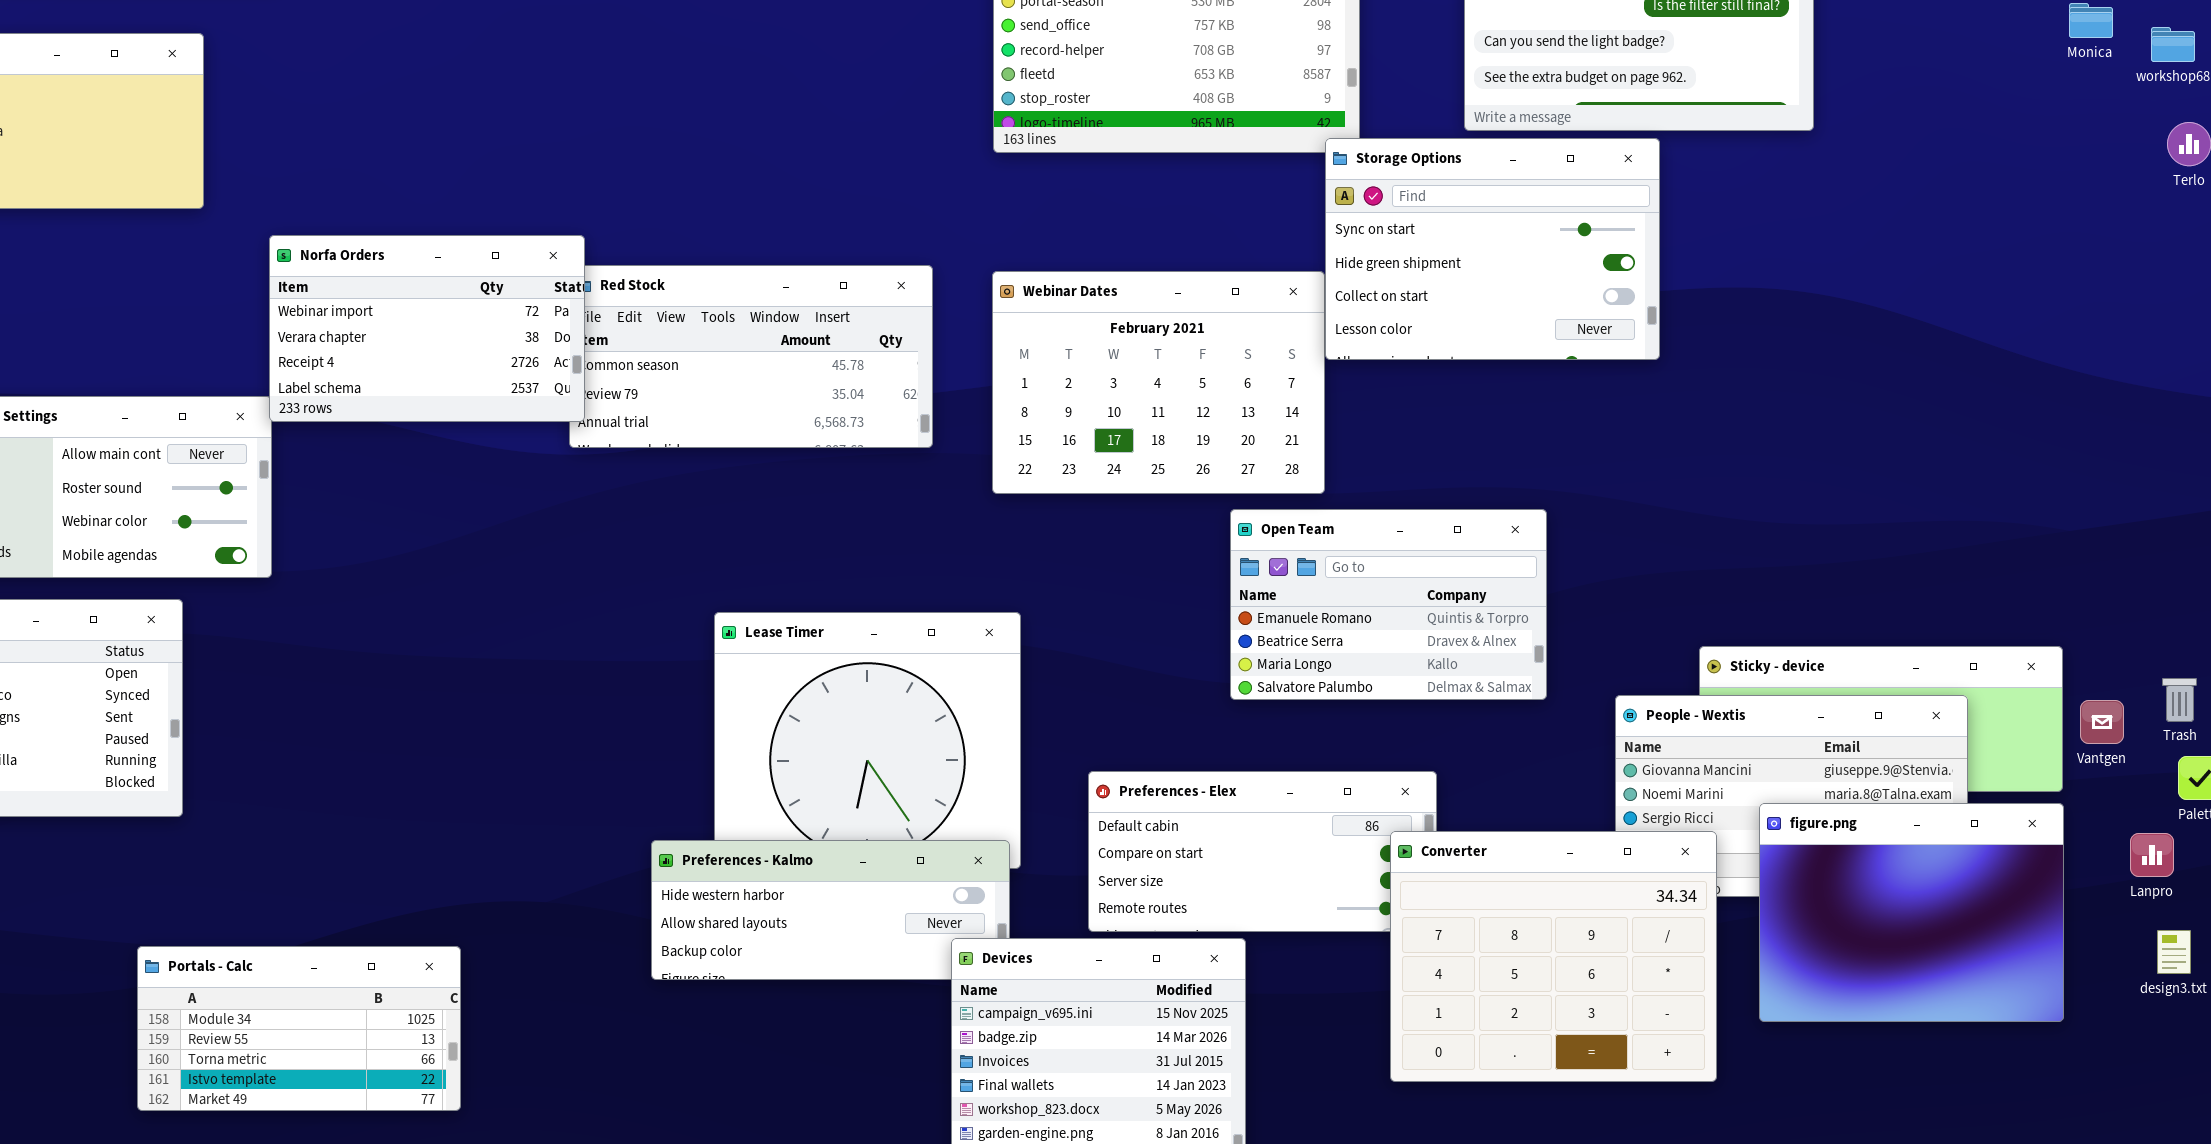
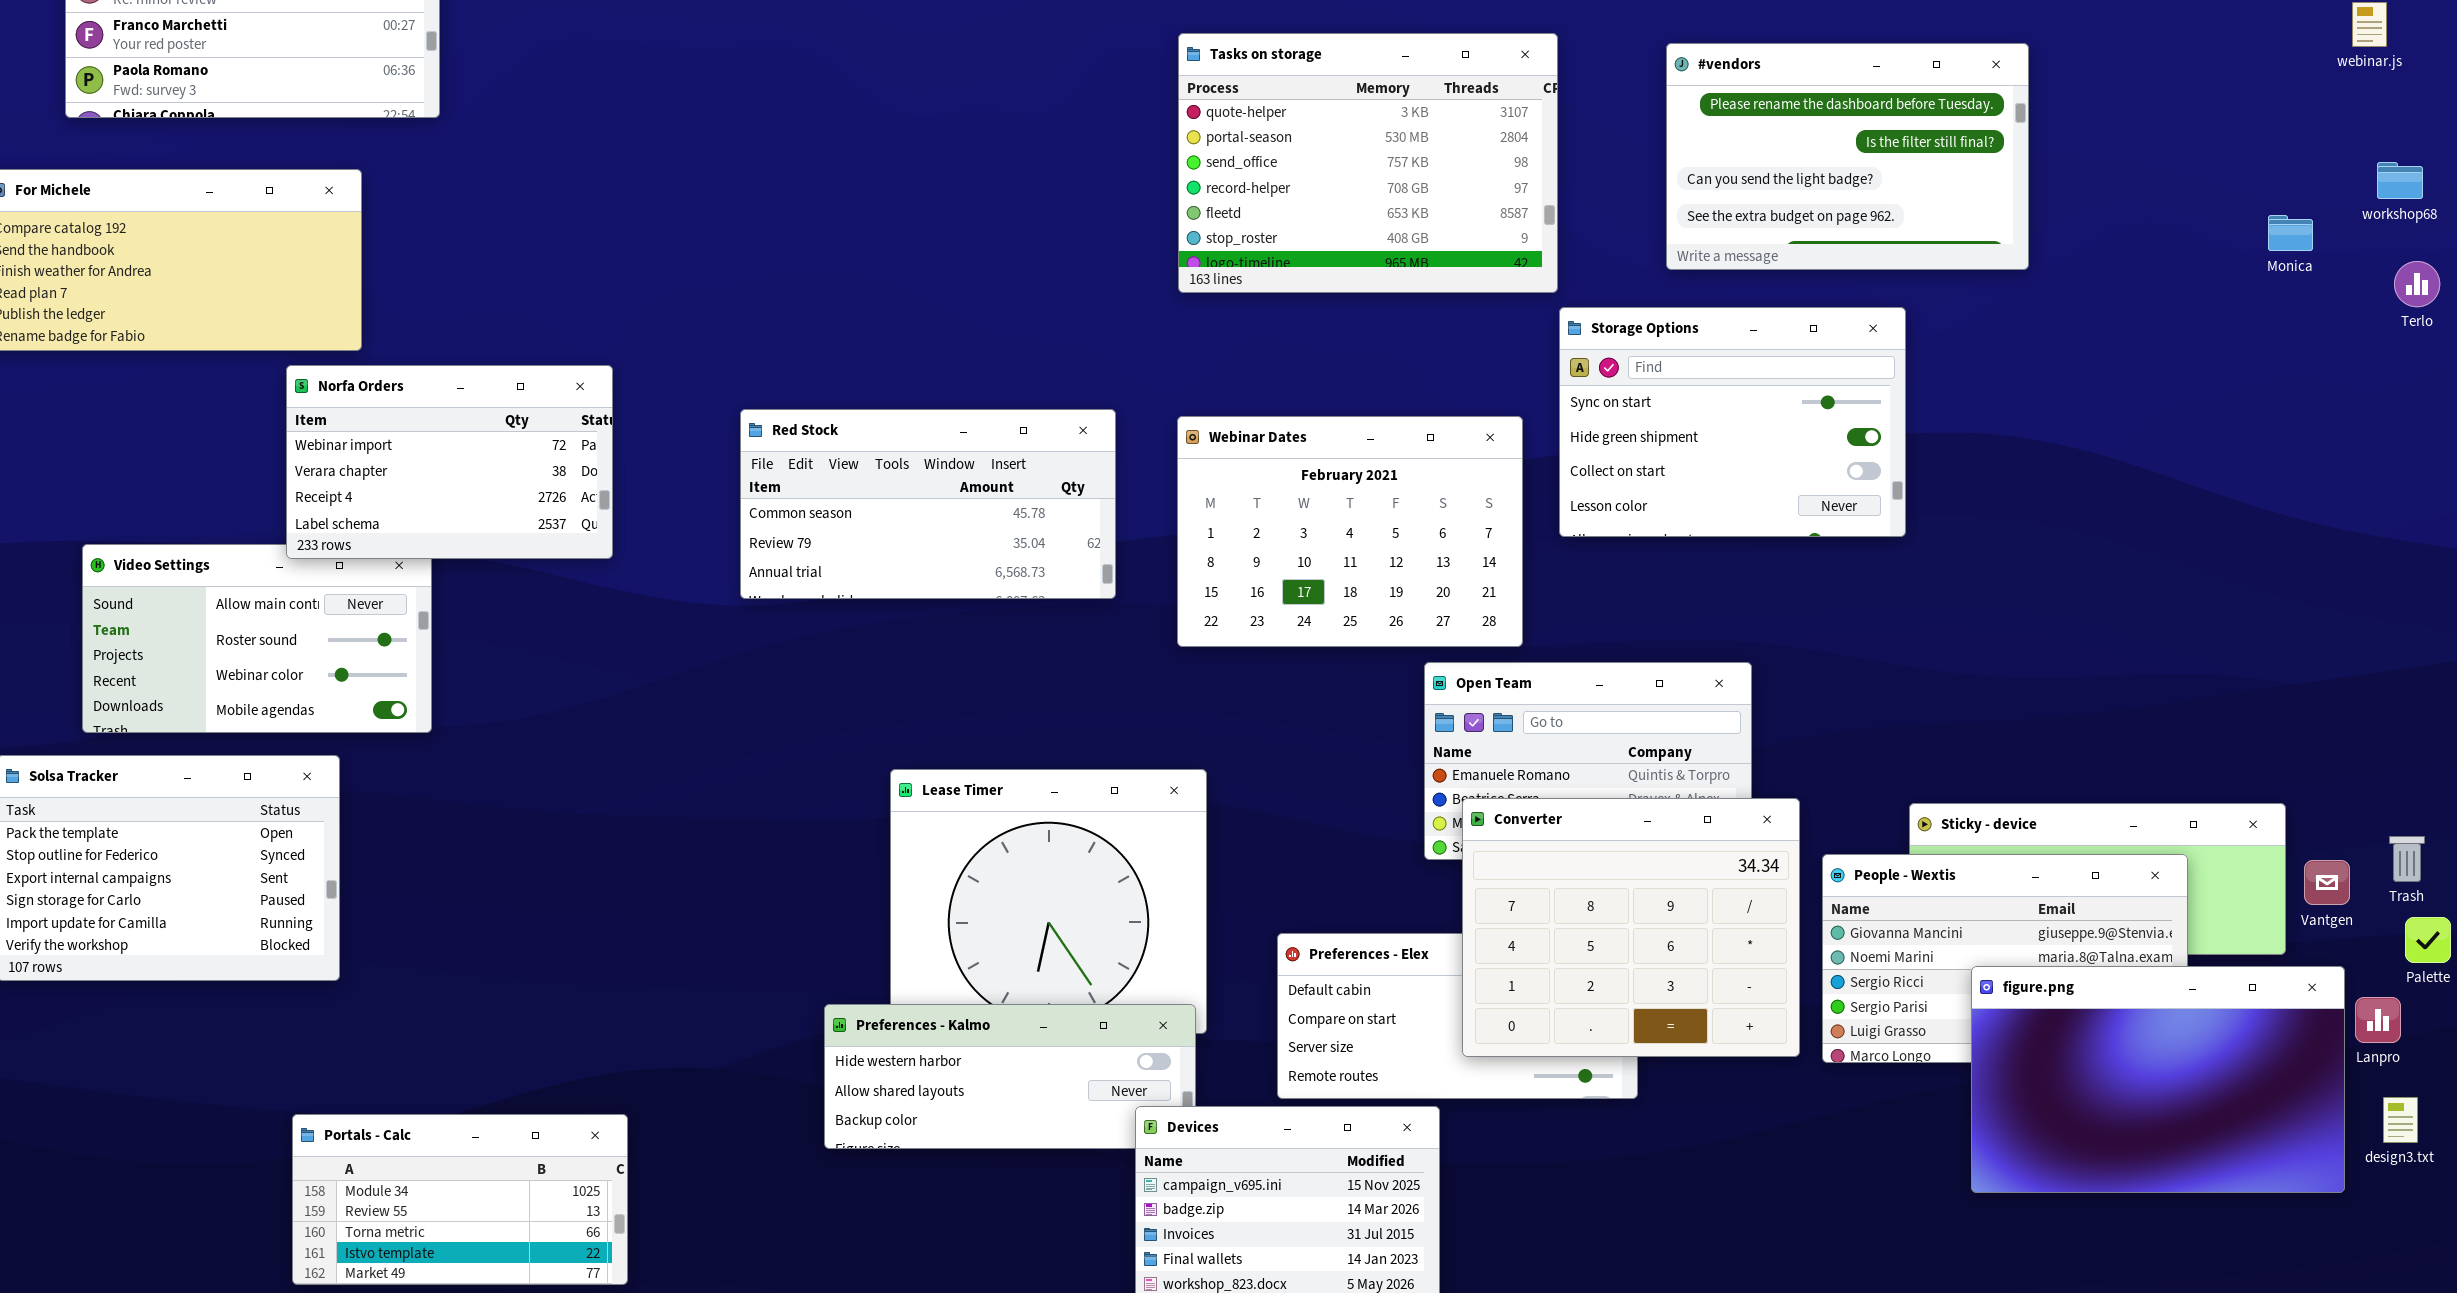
Monica: [2069,3,2113,38] -> [2268,215,2313,251], moved
Storage Options: [1325,138,1660,360] -> [1559,307,1906,537], moved
Norfa Orders: [269,235,585,422] -> [286,365,613,559], moved
figure.png: [1759,803,2064,1022] -> [1971,966,2345,1193], resized
Converter: [1390,831,1717,1082] -> [1462,798,1800,1057], moved

